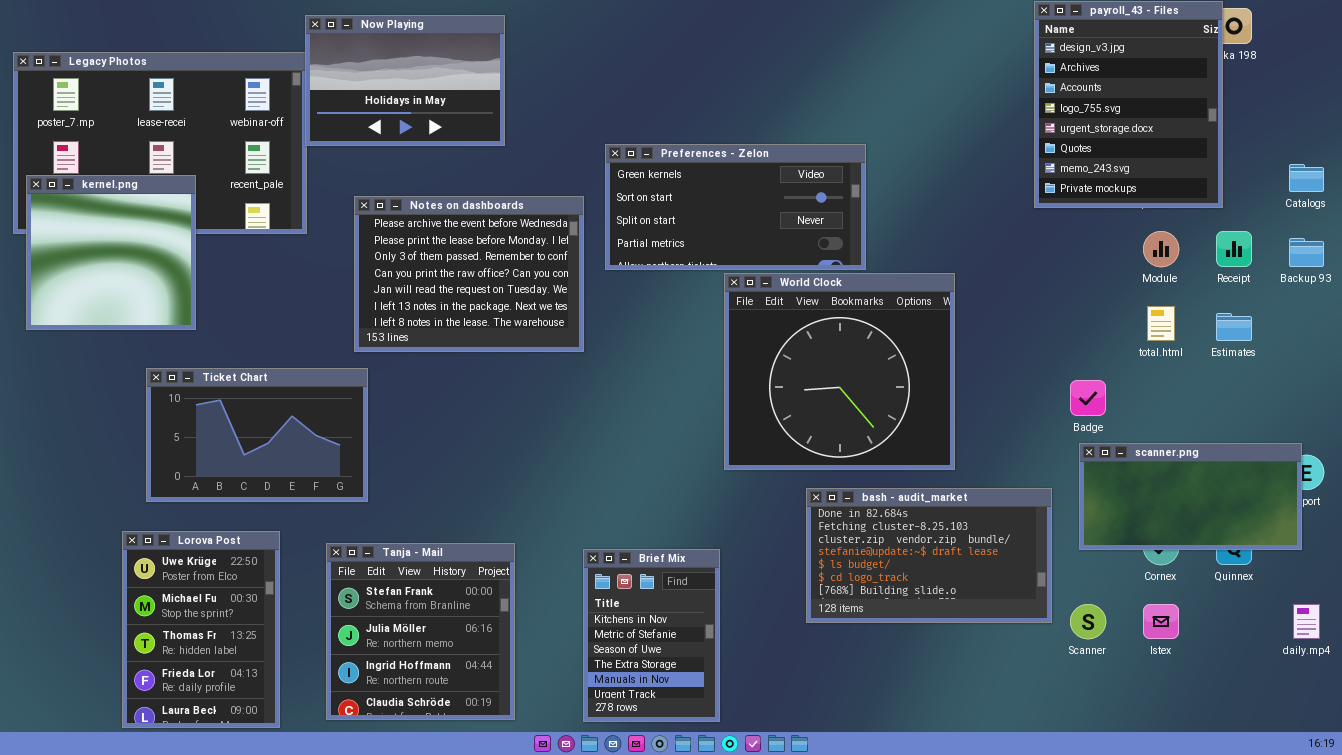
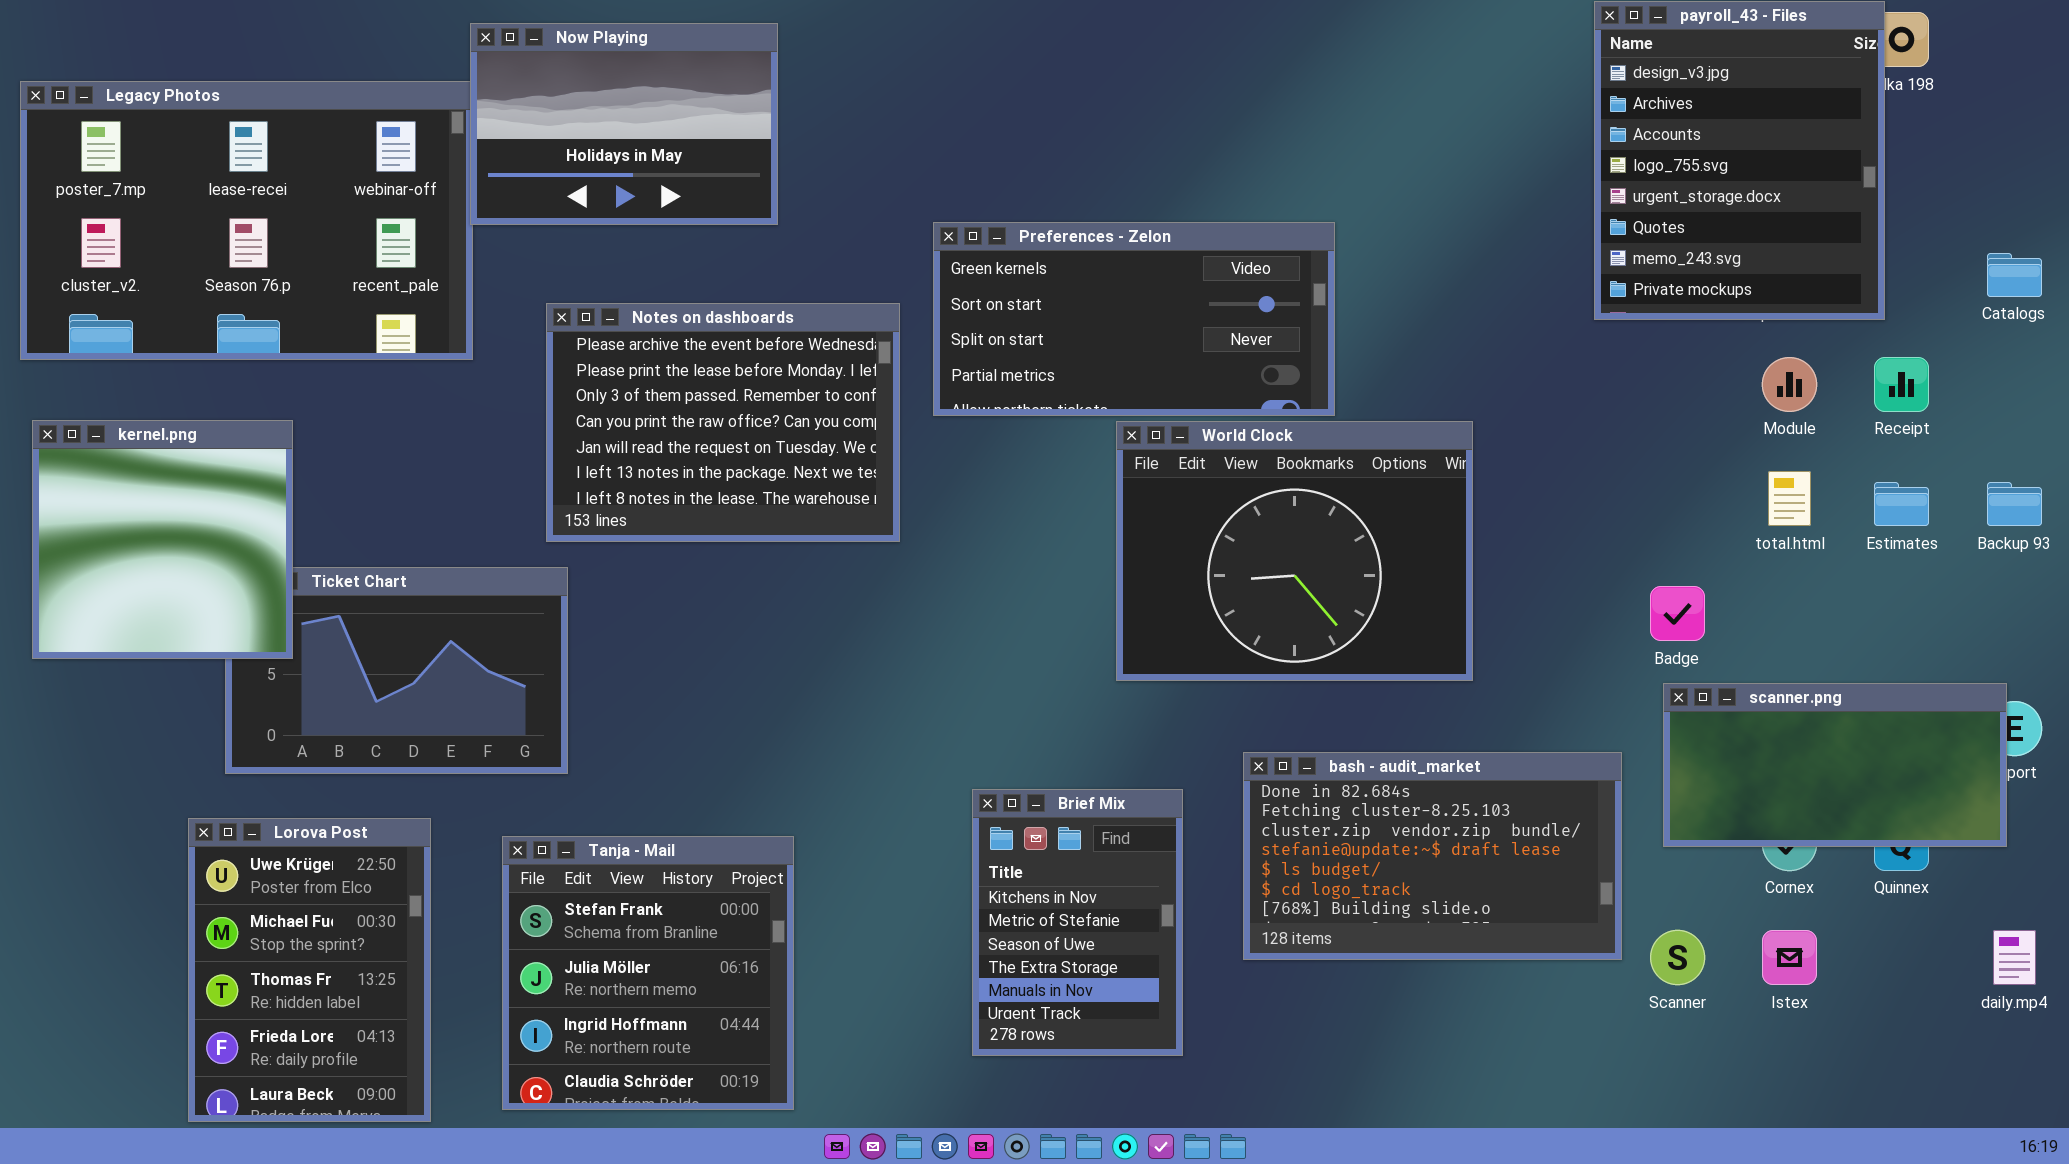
kernel.png: [26,175,196,330] -> [32,420,293,659], moved
Backup 93: [1289,238,1324,267] -> [1987,482,2042,526], moved
World Clock: [724,273,955,470] -> [1116,421,1473,681], resized
Brief Mix: [583,549,720,722] -> [972,789,1183,1056], moved

